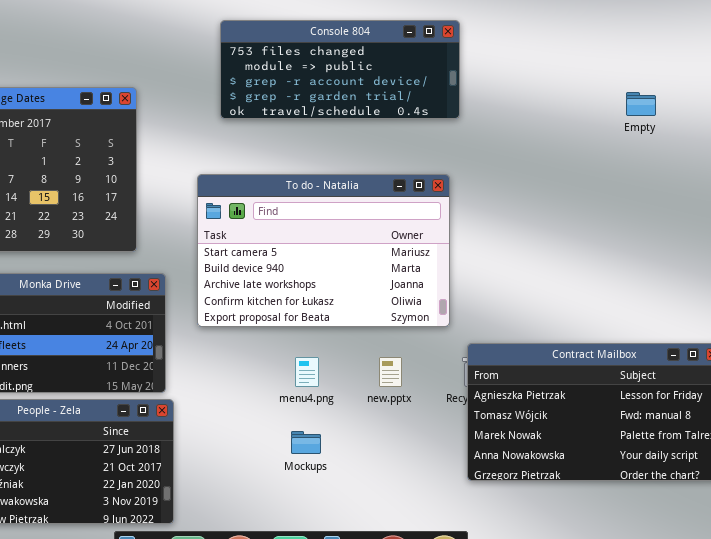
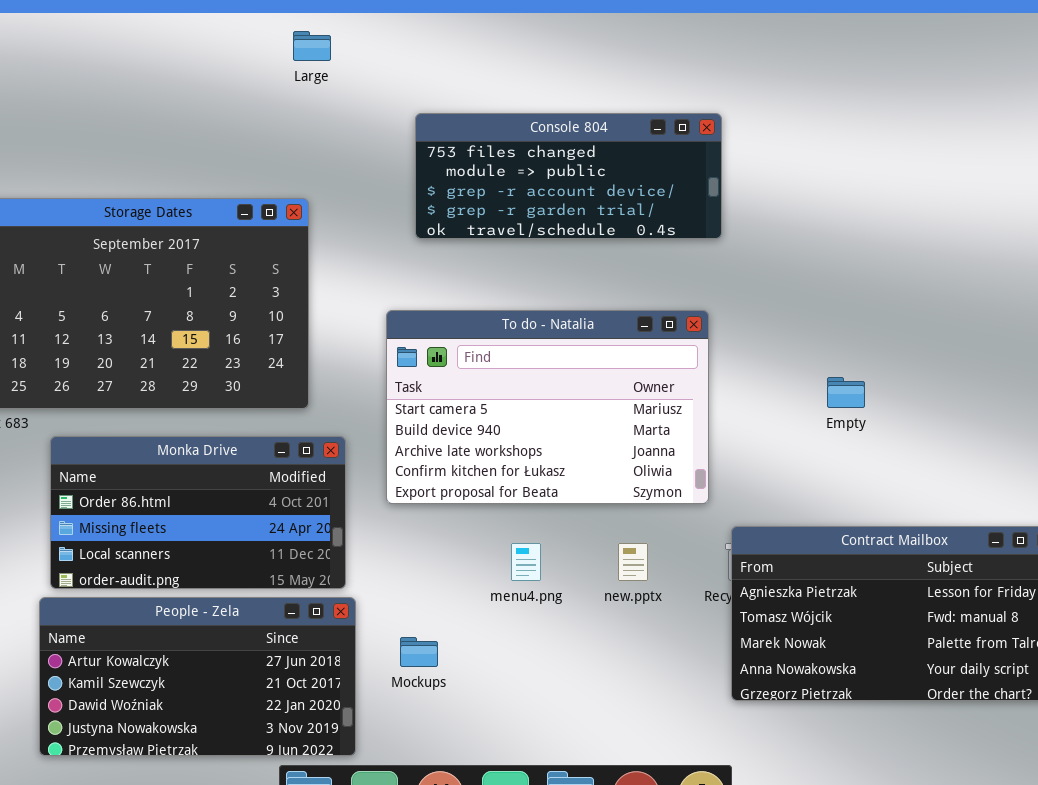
Empty: [626,92,656,116] -> [827,377,865,408], moved
Mockups: [291,431,321,454] -> [400,637,438,667], moved

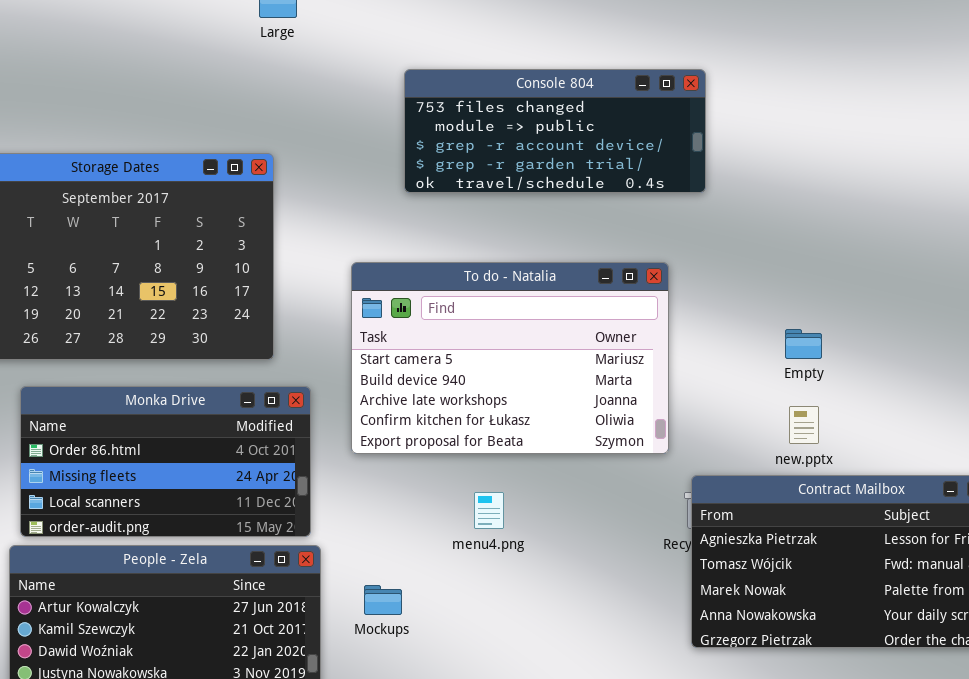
Console 804: [415,113,722,239] -> [404,69,706,193], moved
new.pptx: [618,543,648,581] -> [789,406,819,444], moved

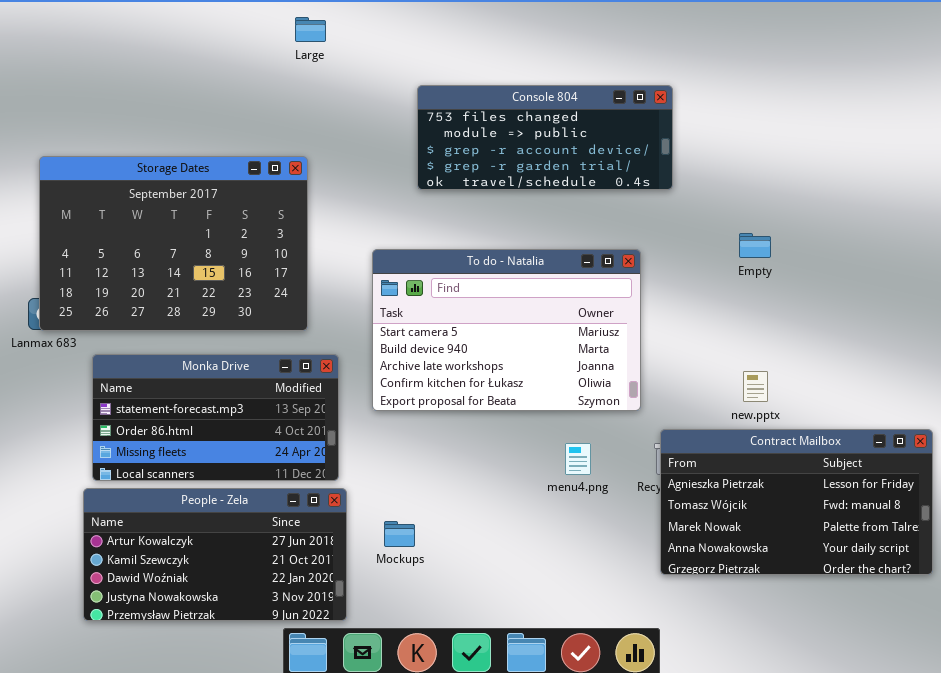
Empty: [785,329,822,359] -> [739,233,771,258], moved
Monka Drive: [20,386,311,537] -> [92,354,339,481], scrolled up 1 row
menu4.png: [474,492,504,529] -> [565,443,591,475], moved

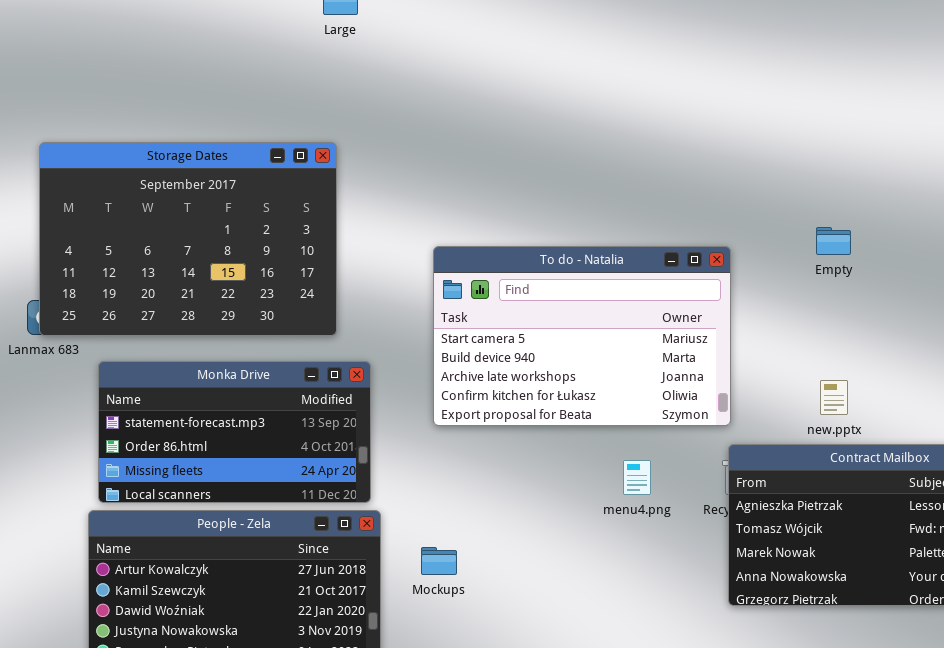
Console 804: [417,85,673,190] -> none, closed
To do - Natalia: [372,249,641,411] -> [433,246,731,426], moved

